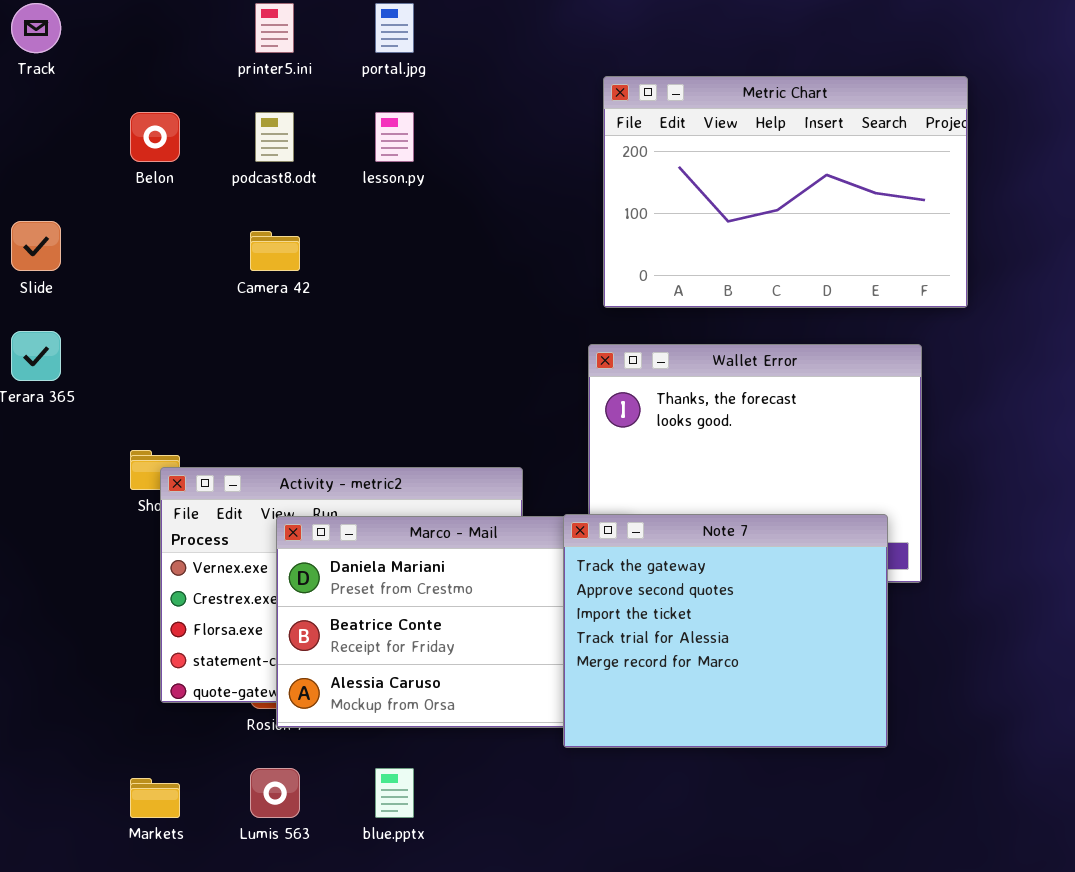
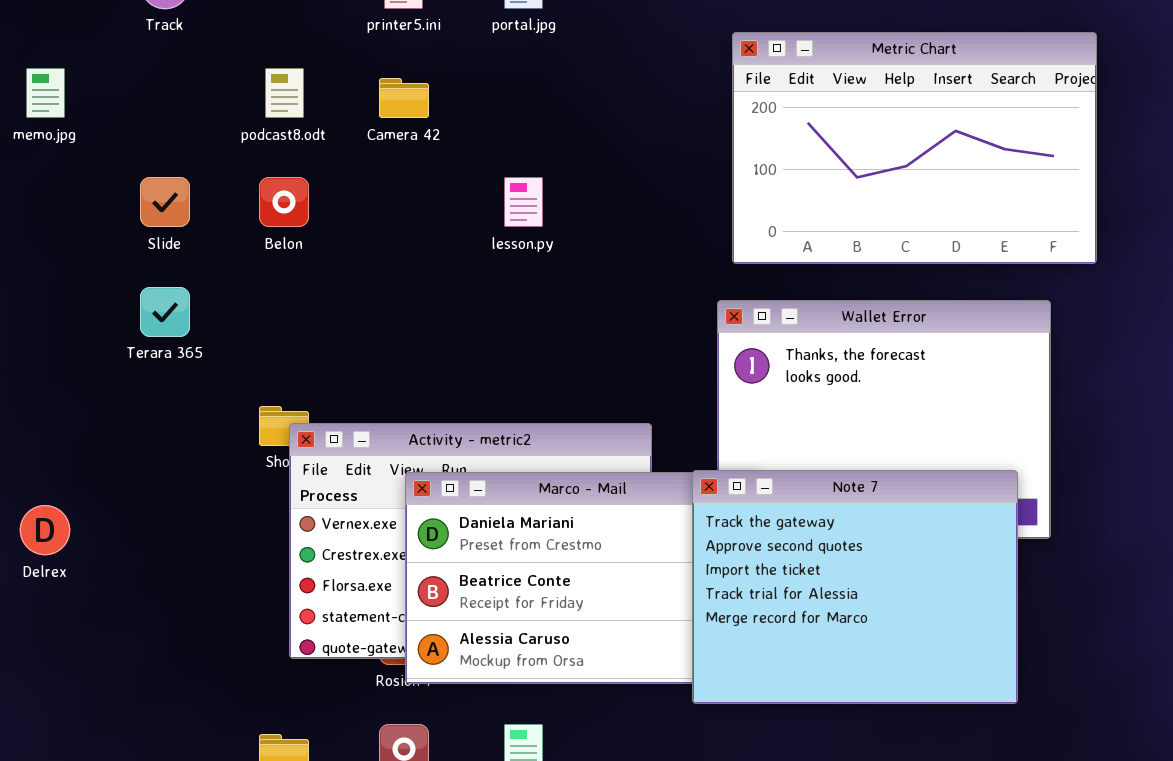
Belon: [130,112,180,162] -> [259,177,309,227], moved
podcast8.odt: [255,112,294,162] -> [265,68,304,118], moved
lesson.py: [375,112,414,162] -> [504,177,543,227], moved
Camera 42: [250,231,300,271] -> [379,78,429,118], moved

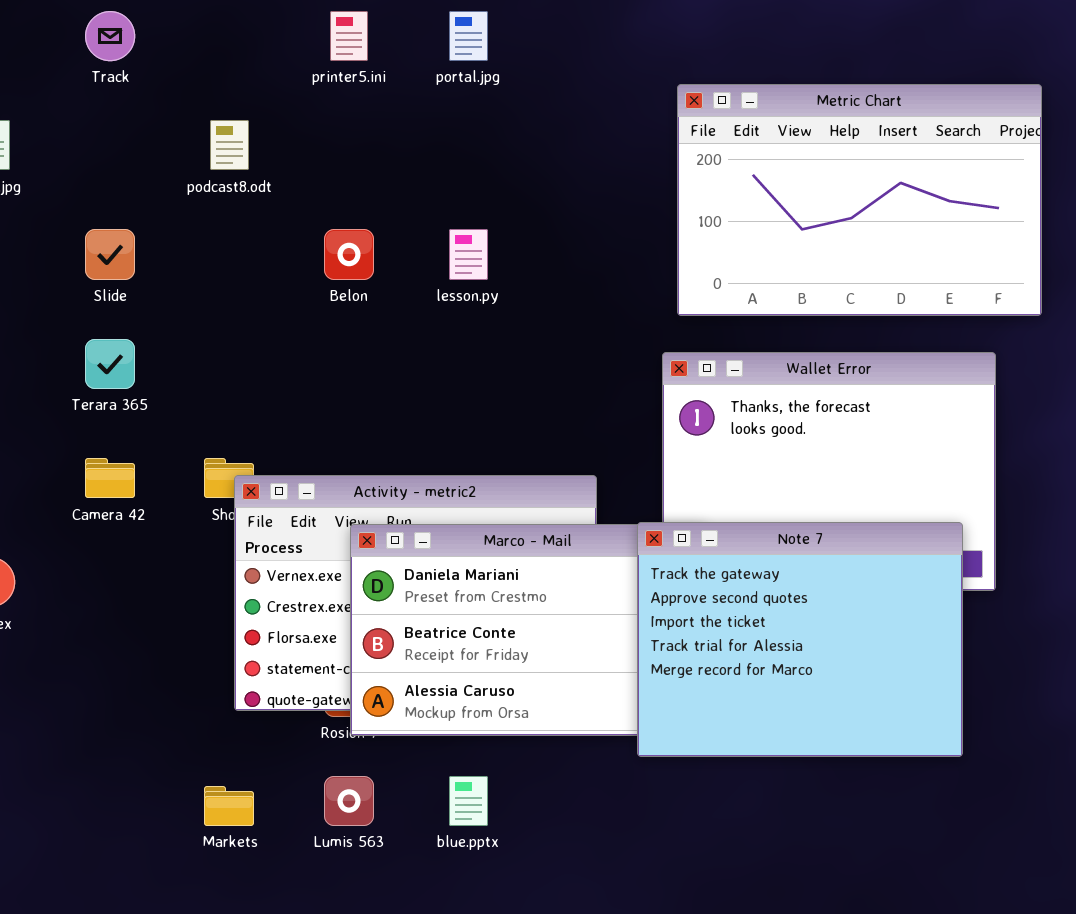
Camera 42: [379,78,429,118] -> [85,458,135,498], moved
Belon: [259,177,309,227] -> [324,229,374,280], moved

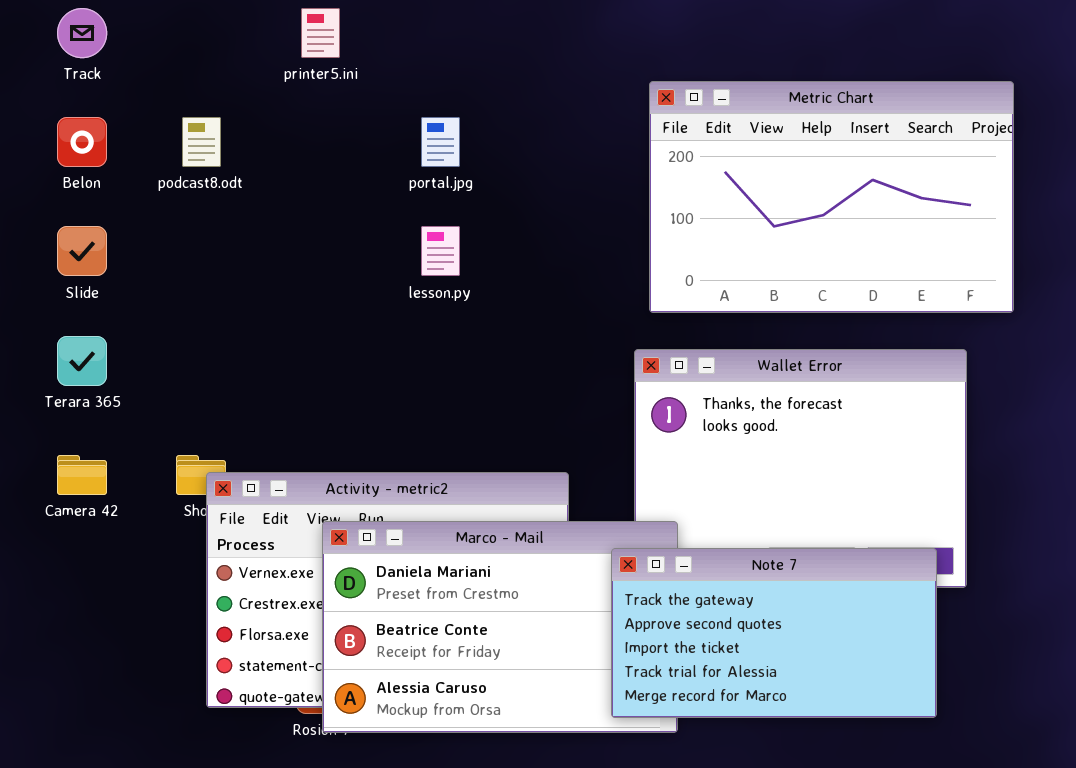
portal.jpg: [449,11,488,61] -> [421,117,460,167], moved
Belon: [324,229,374,280] -> [57,117,107,167], moved
Note 7: [637,522,963,757] -> [611,548,937,718], moved, resized

